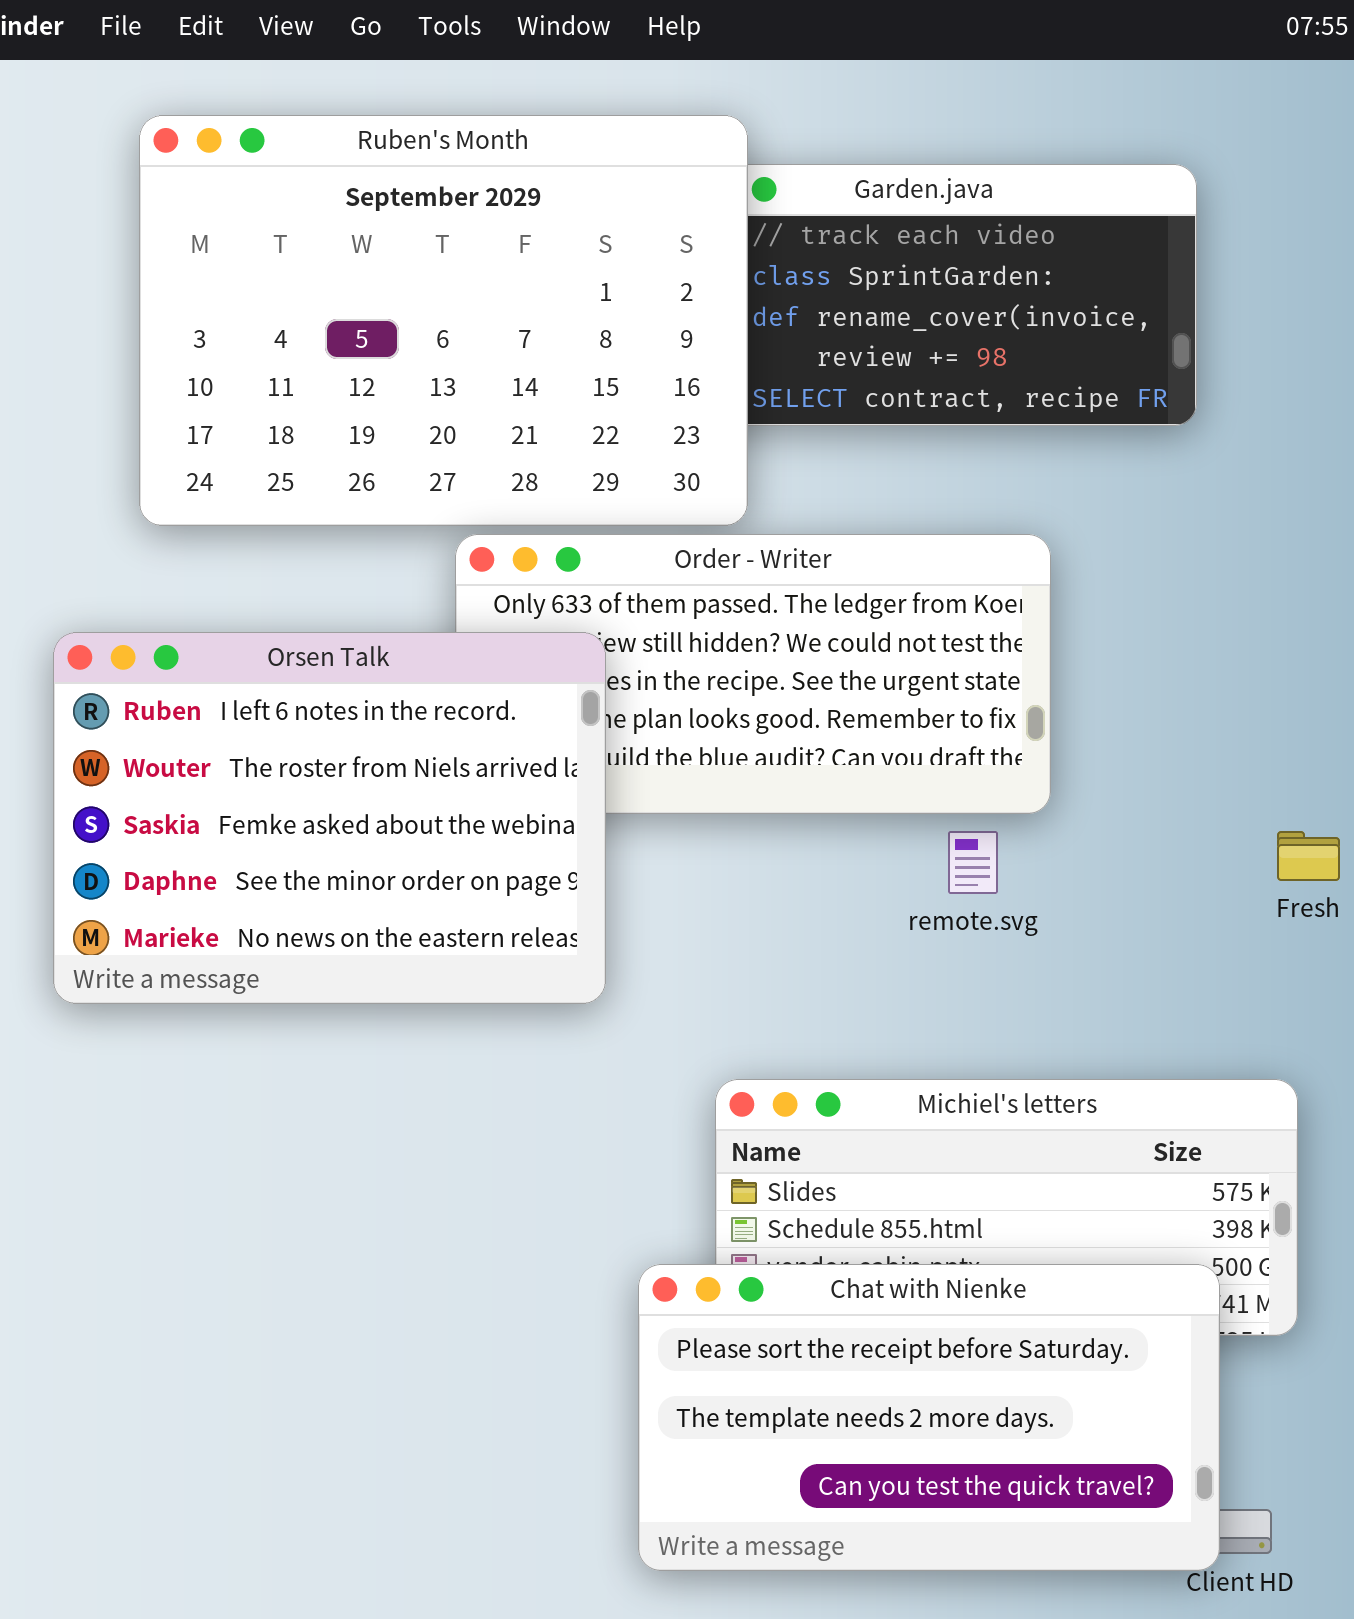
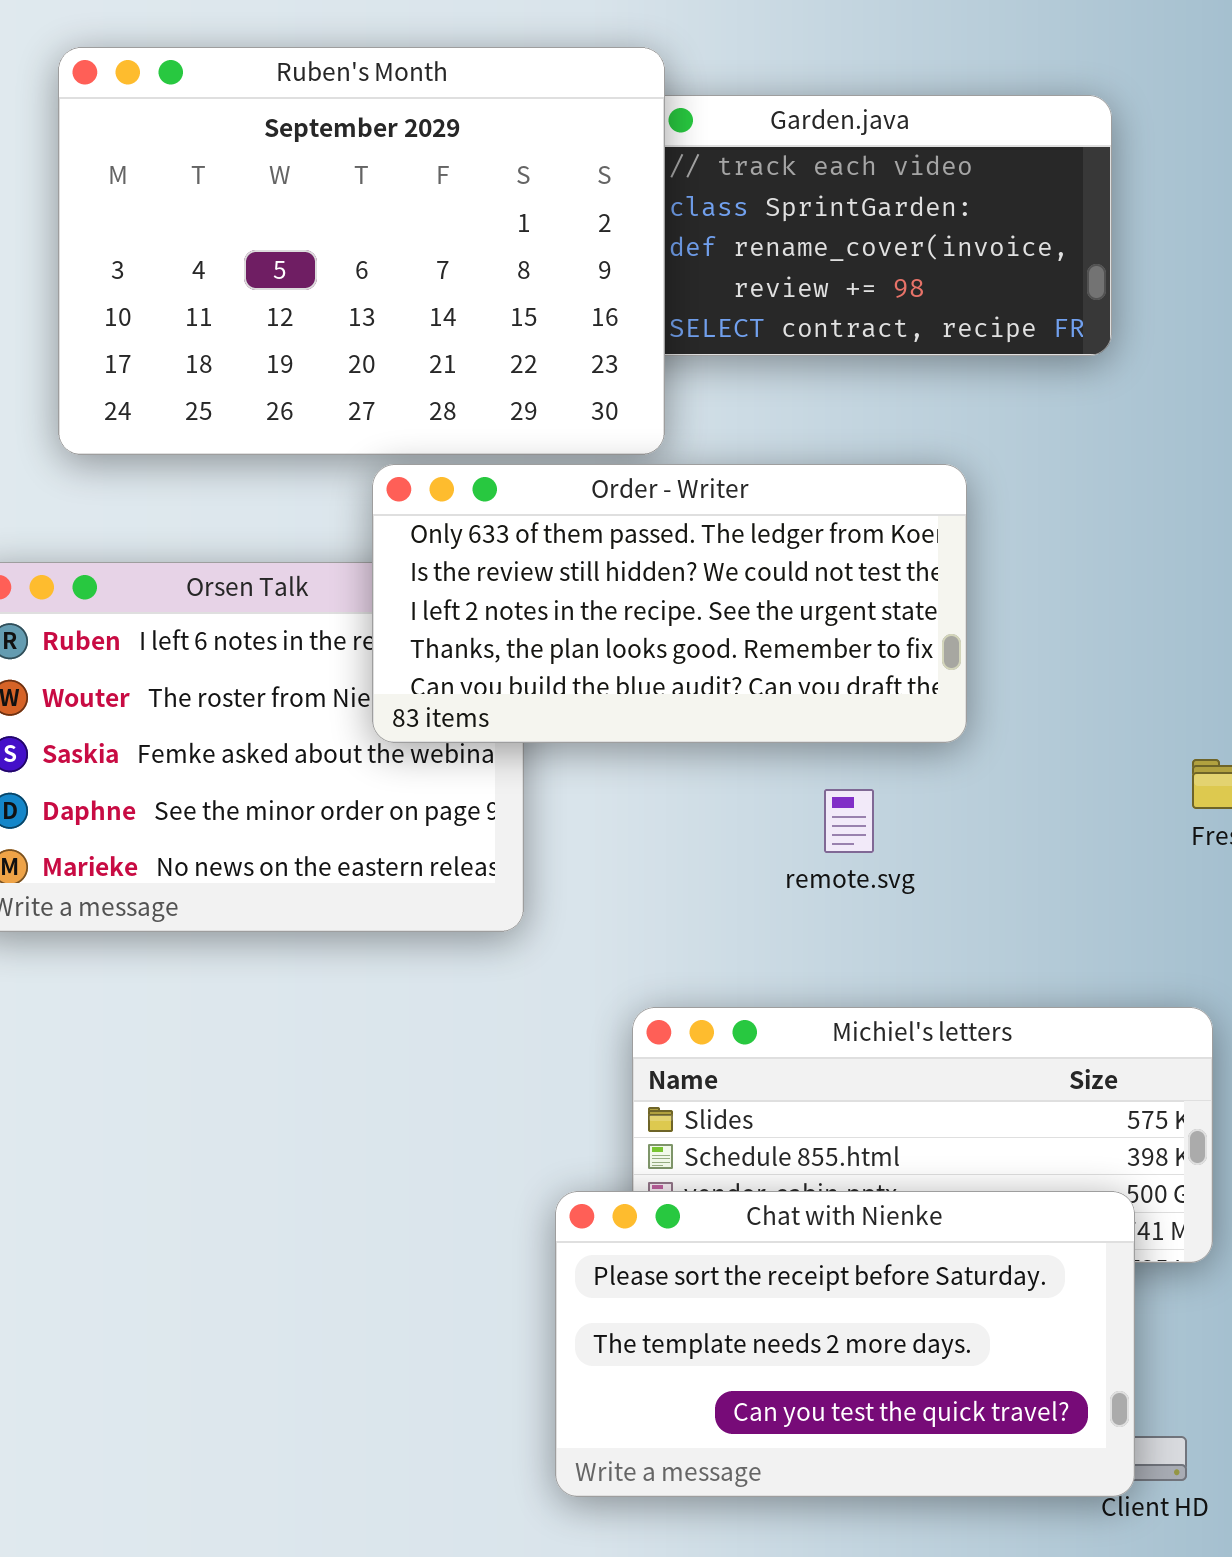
Order - Writer: [455,534,1051,814] -> [372,464,967,743], raised
remote.svg: [948,831,998,894] -> [824,789,874,853], moved

